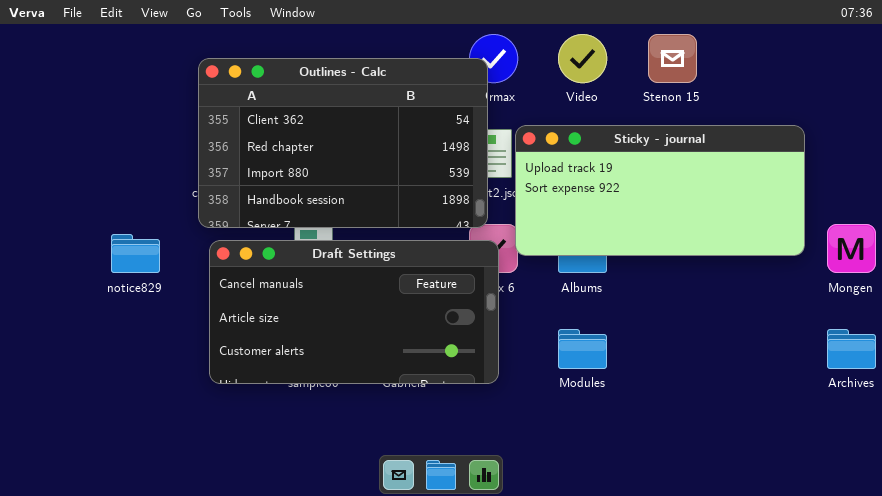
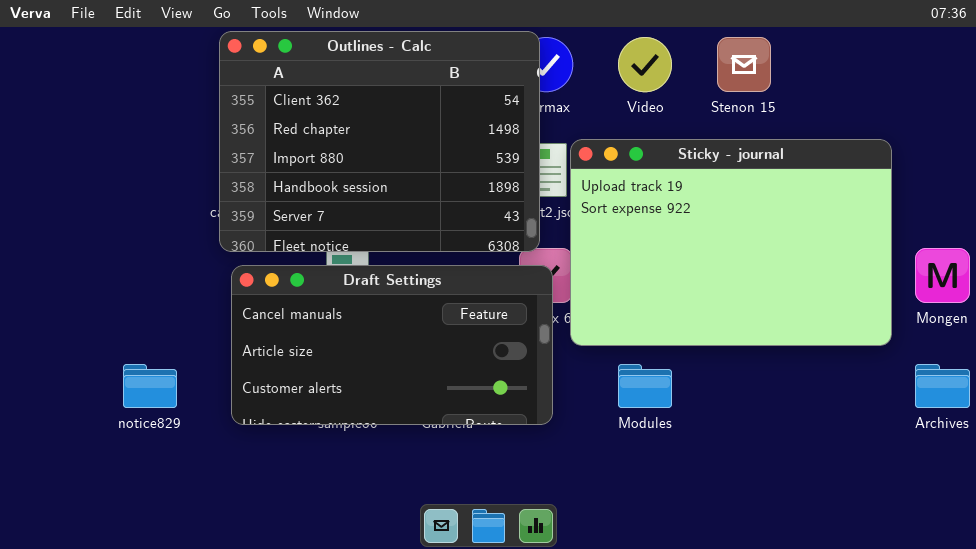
Outlines - Calc: [198,58,488,228] -> [219,31,540,252], resized
Sticky - journal: [515,125,805,256] -> [570,139,892,346], resized
notice829: [111,234,160,273] -> [123,364,177,408], moved

